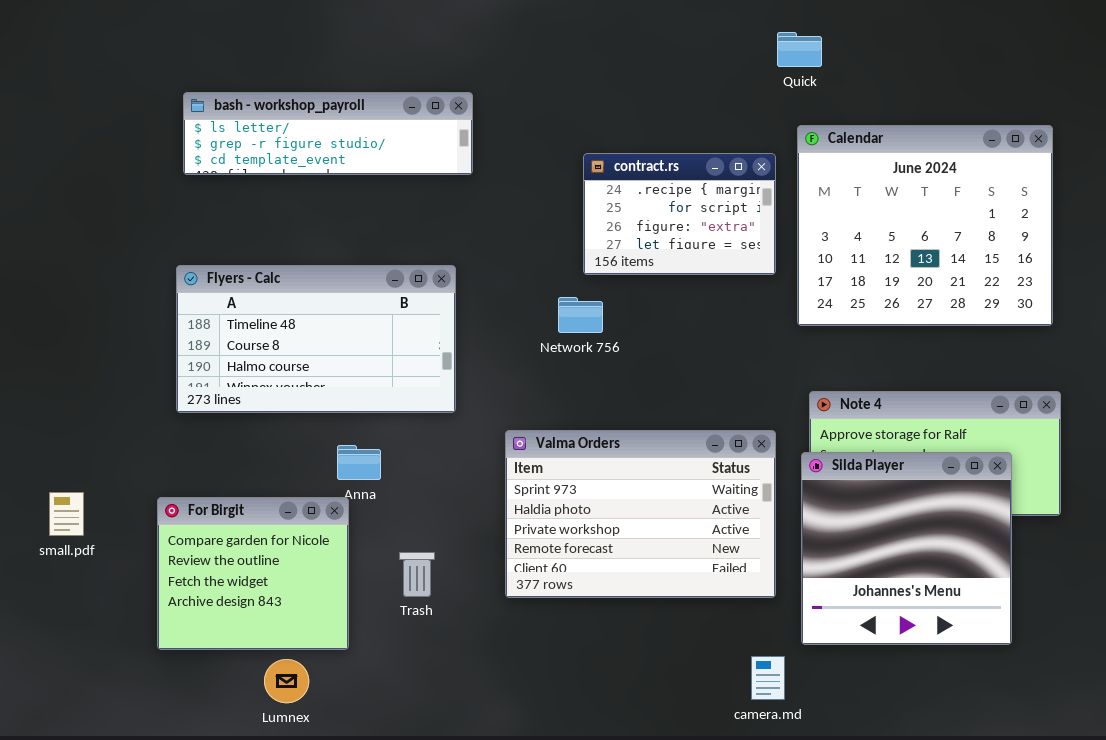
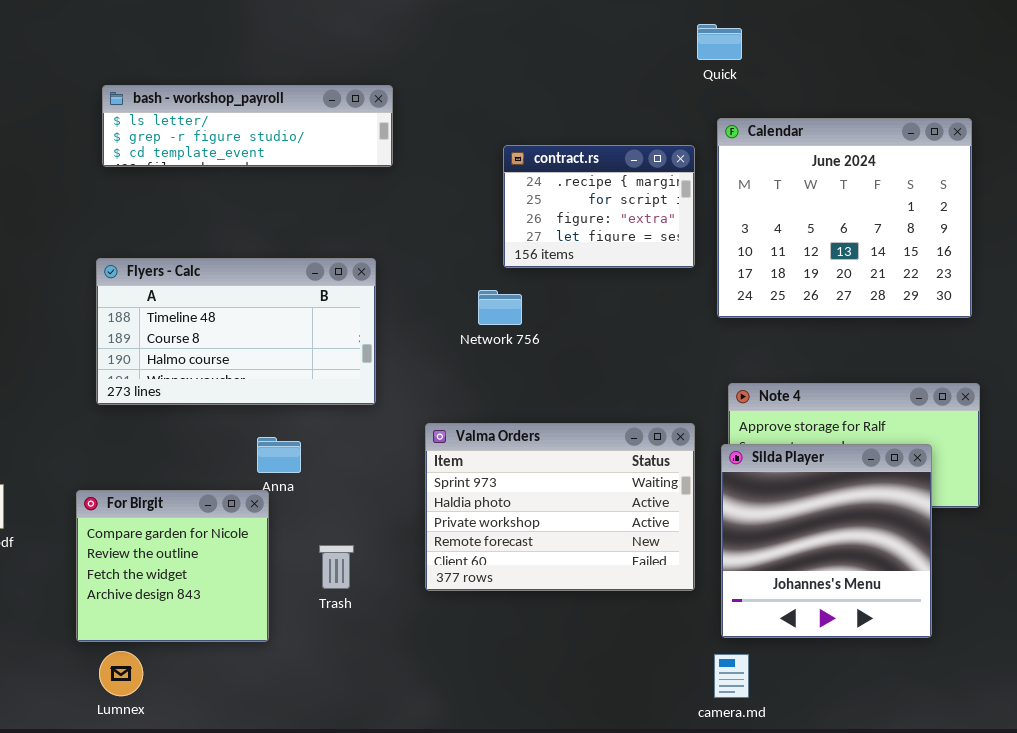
camera.md: [751,656,785,700] -> [714,654,749,698], moved
Lumnex: [264,659,309,703] -> [99,651,143,696], moved

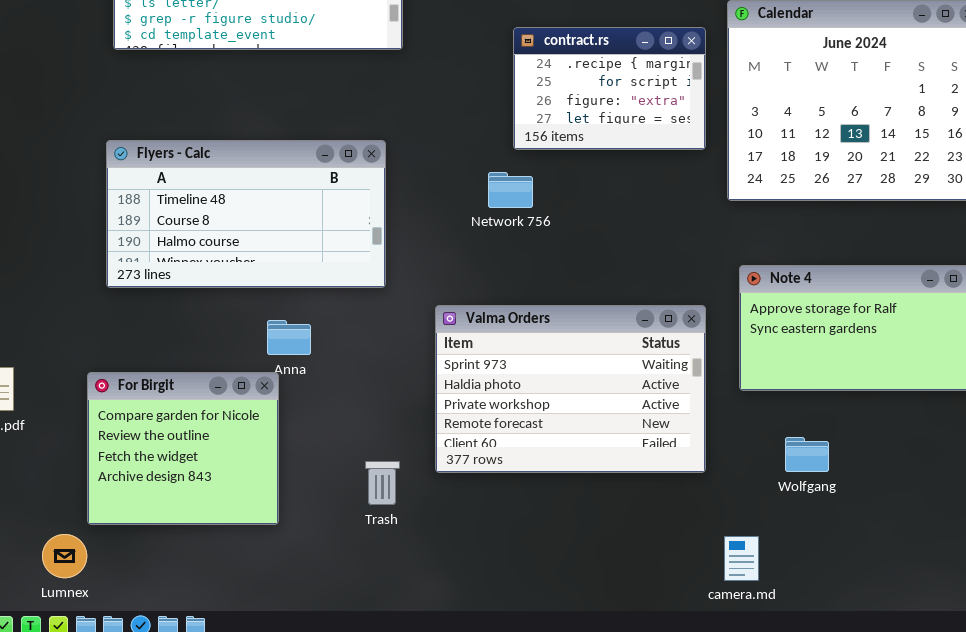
Silda Player: [721,444,932,638] -> none, closed
Trash: [319,545,354,589] -> [365,461,400,505], moved
Lumnex: [99,651,143,696] -> [42,534,87,578], moved

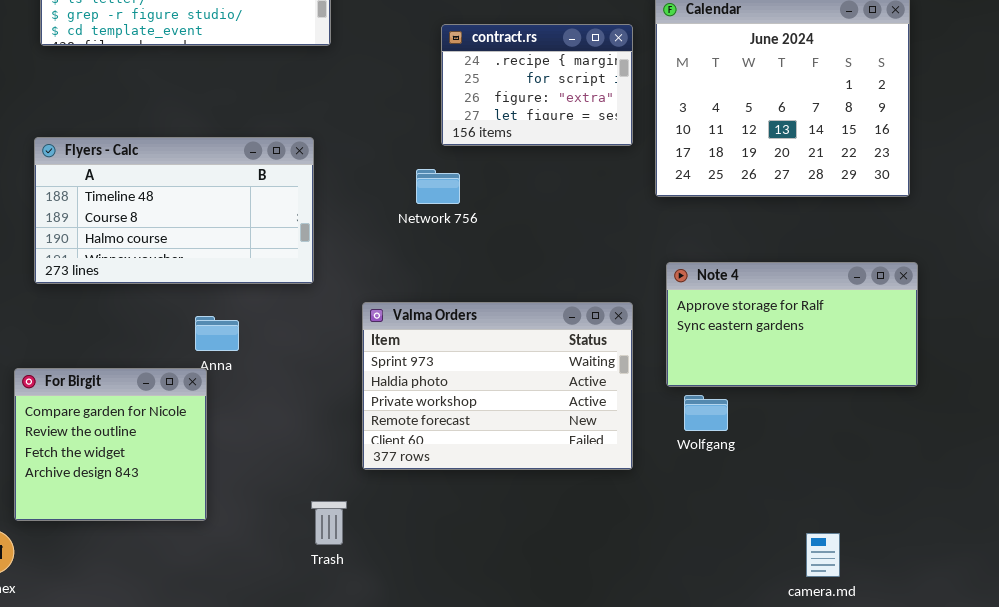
Wolfgang: [785,437,829,472] -> [684,395,728,431], moved
Trash: [365,461,400,505] -> [311,501,347,545], moved
camera.md: [724,536,759,581] -> [806,533,840,577], moved

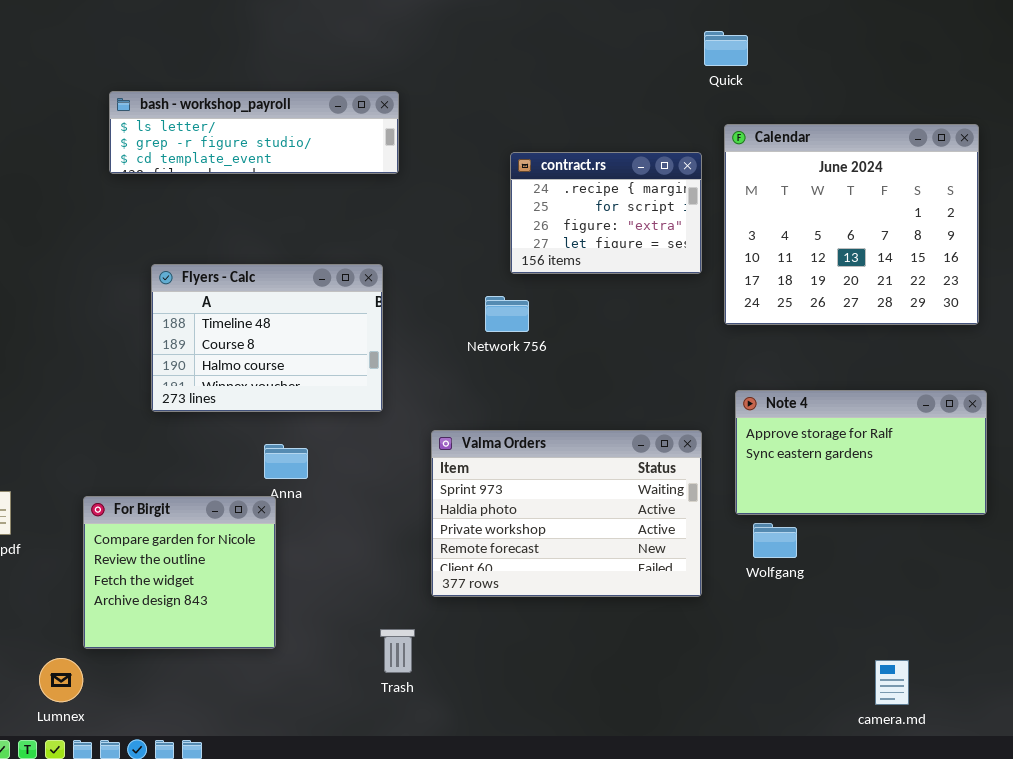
Flyers - Calc: [34,137,314,284] -> [151,264,383,412], resized

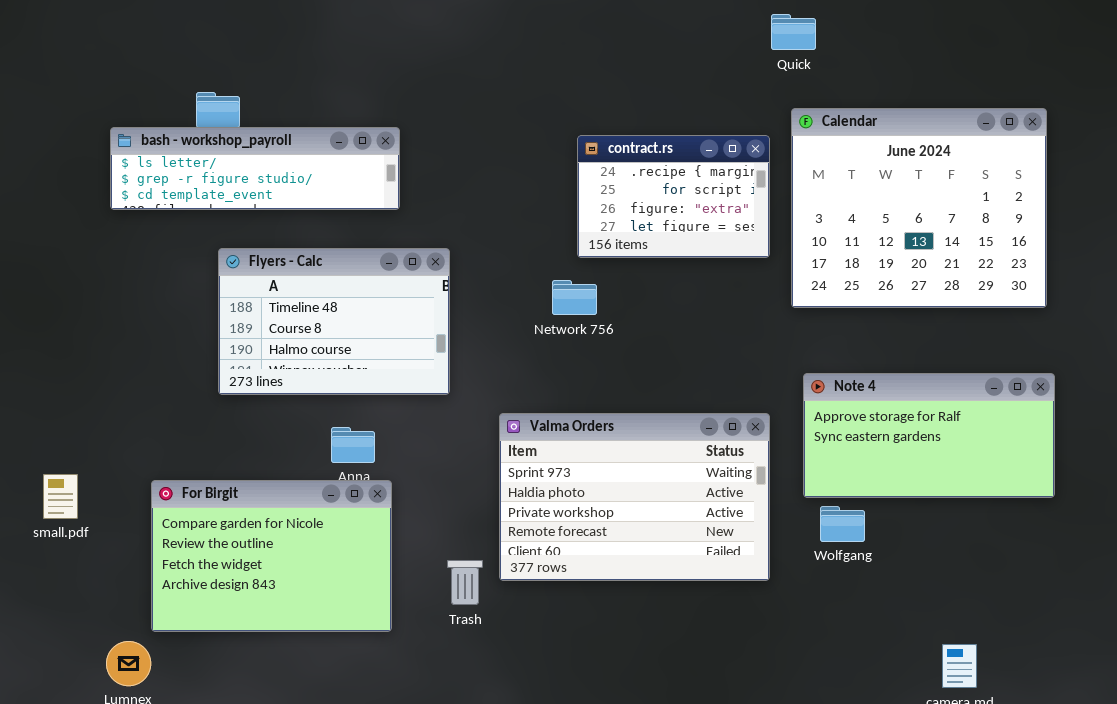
bash - workshop_payroll: [109,91,399,174] -> [110,127,400,210], moved
For Birgit: [83,496,276,649] -> [151,480,392,632], resized
Trash: [380,629,415,673] -> [447,560,483,605], moved

